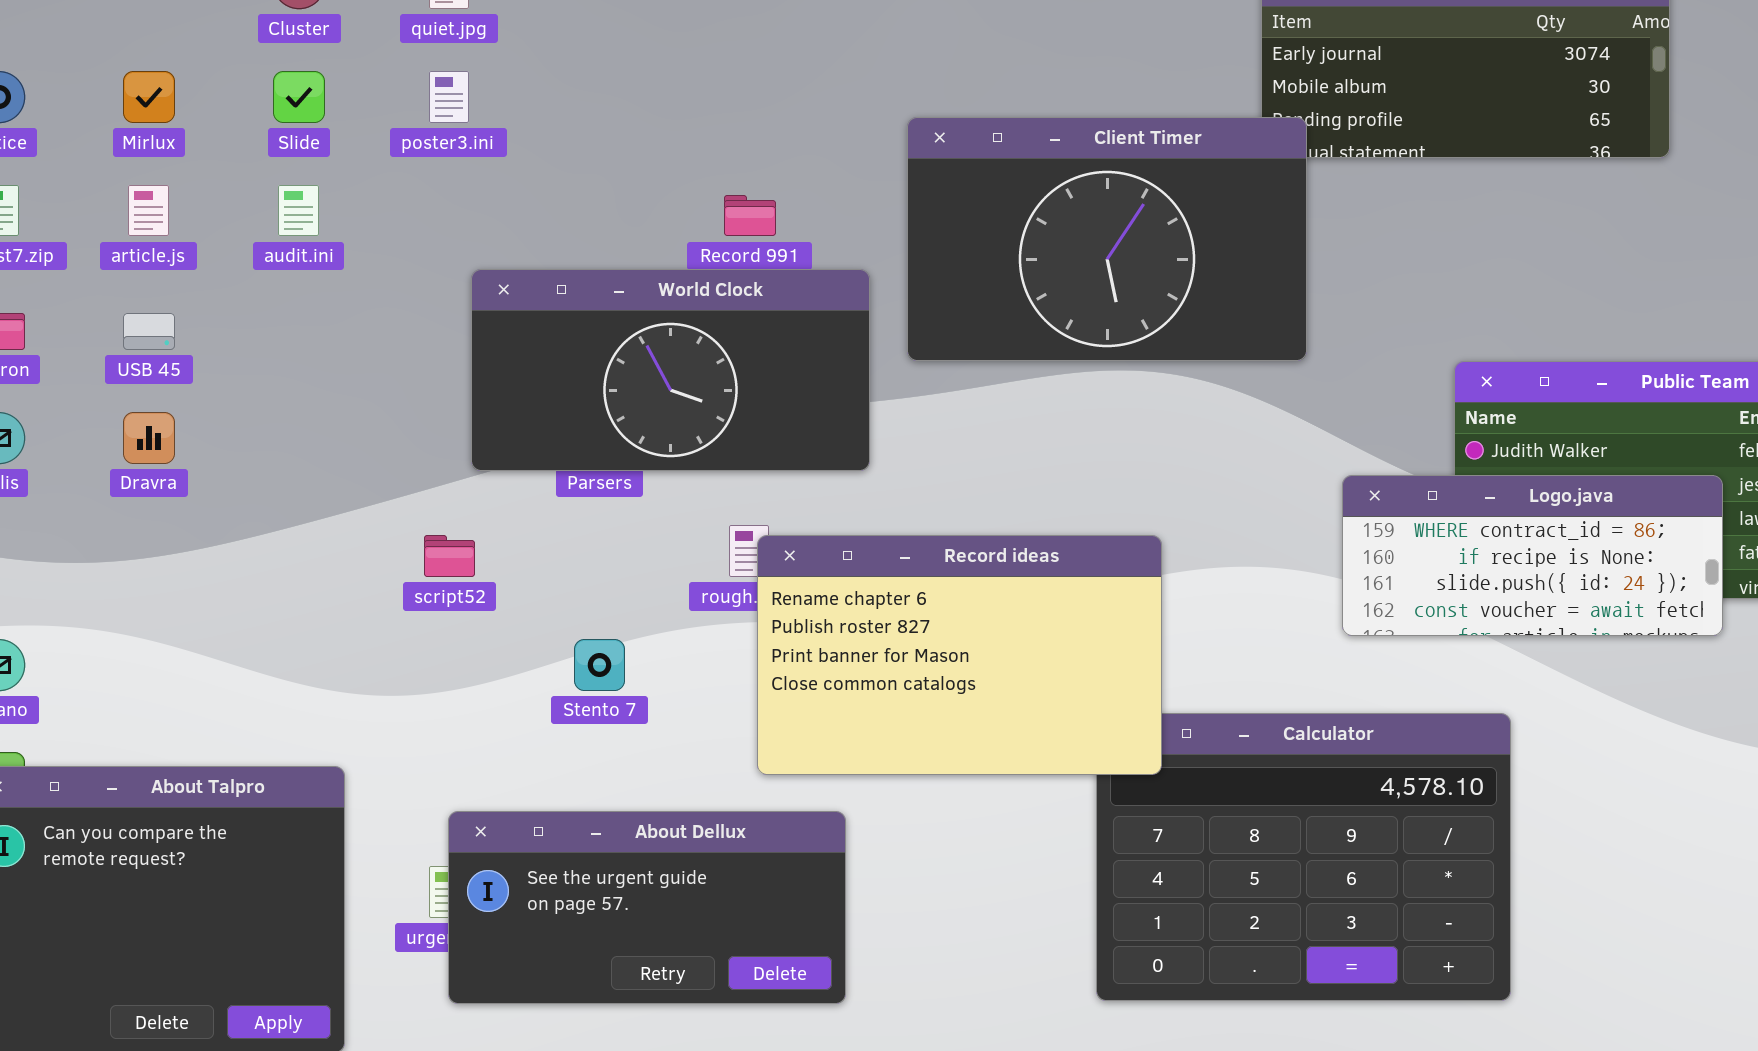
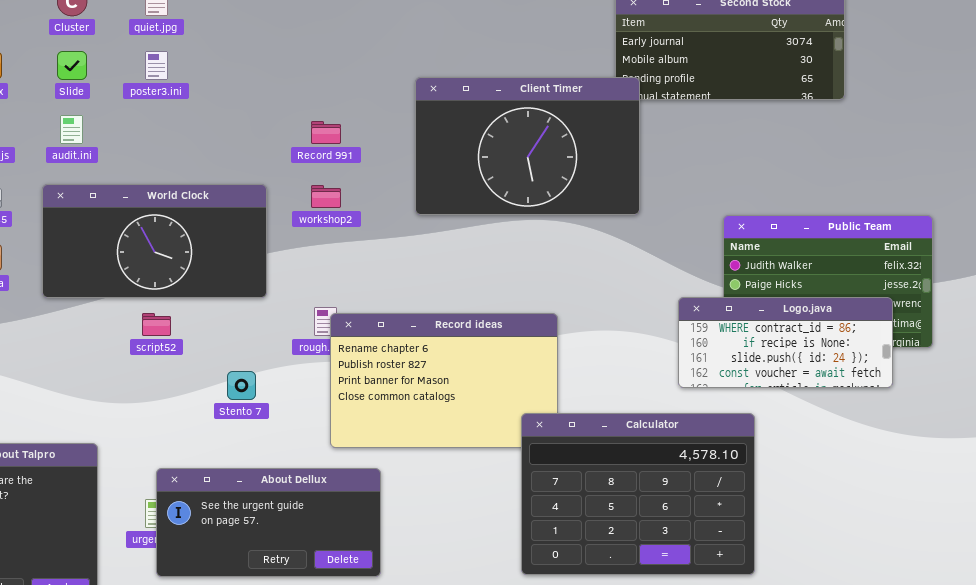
World Clock: [471,269,870,471] -> [42,184,267,298], moved
Logo.java: [1342,475,1723,636] -> [678,297,893,388], moved
Calculator: [1096,713,1511,1001] -> [521,413,755,575], raised

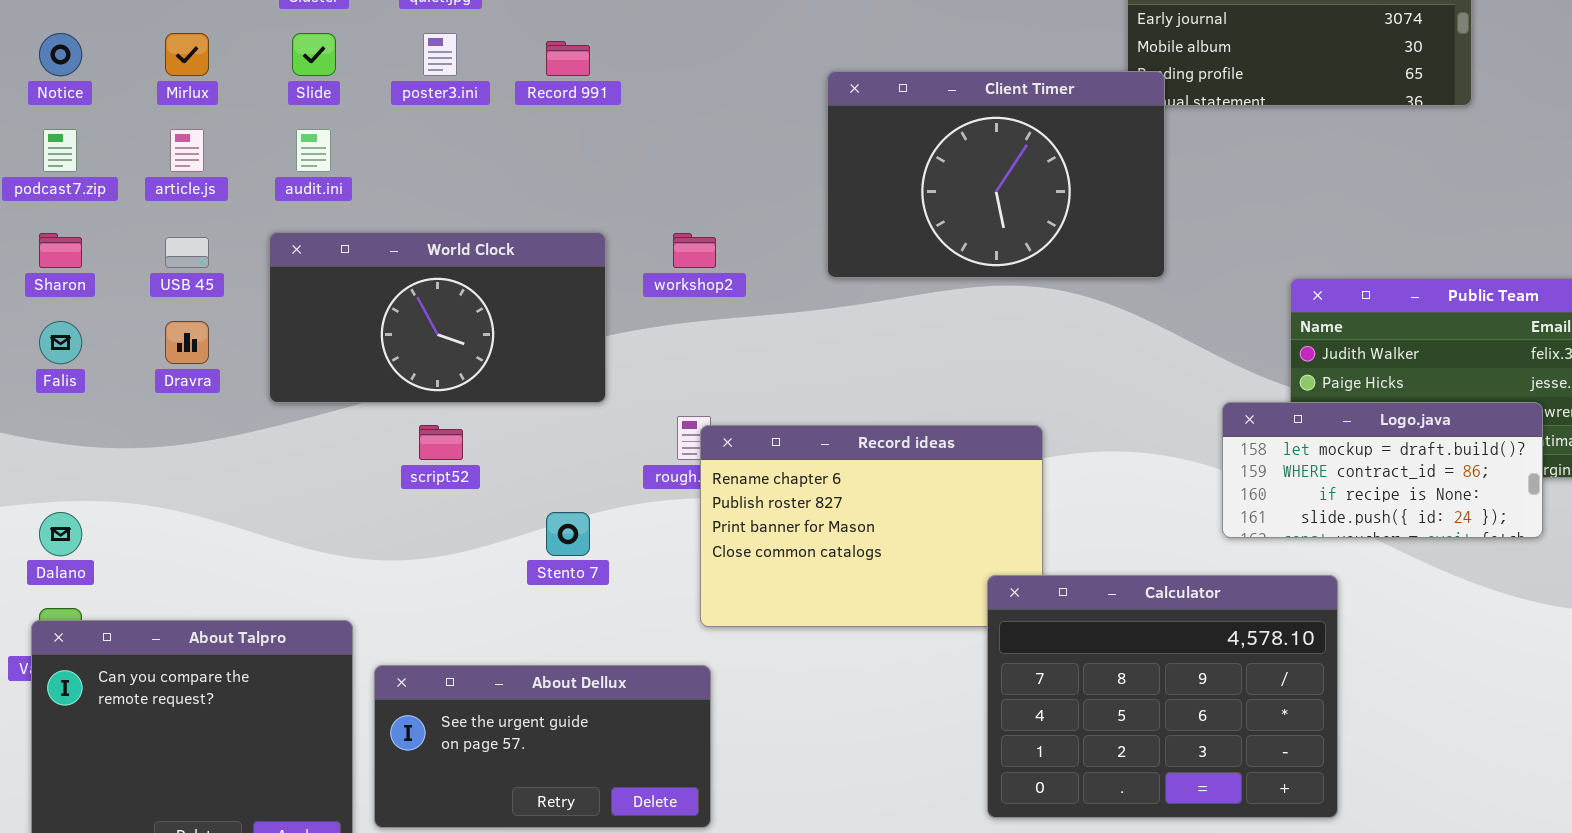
Record 991: [311,121,341,144] -> [546,41,590,76], moved
Logo.java: [678,297,893,388] -> [1222,402,1543,538], scrolled up 1 row
About Dellux: [156,468,381,577] -> [374,665,711,828], moved

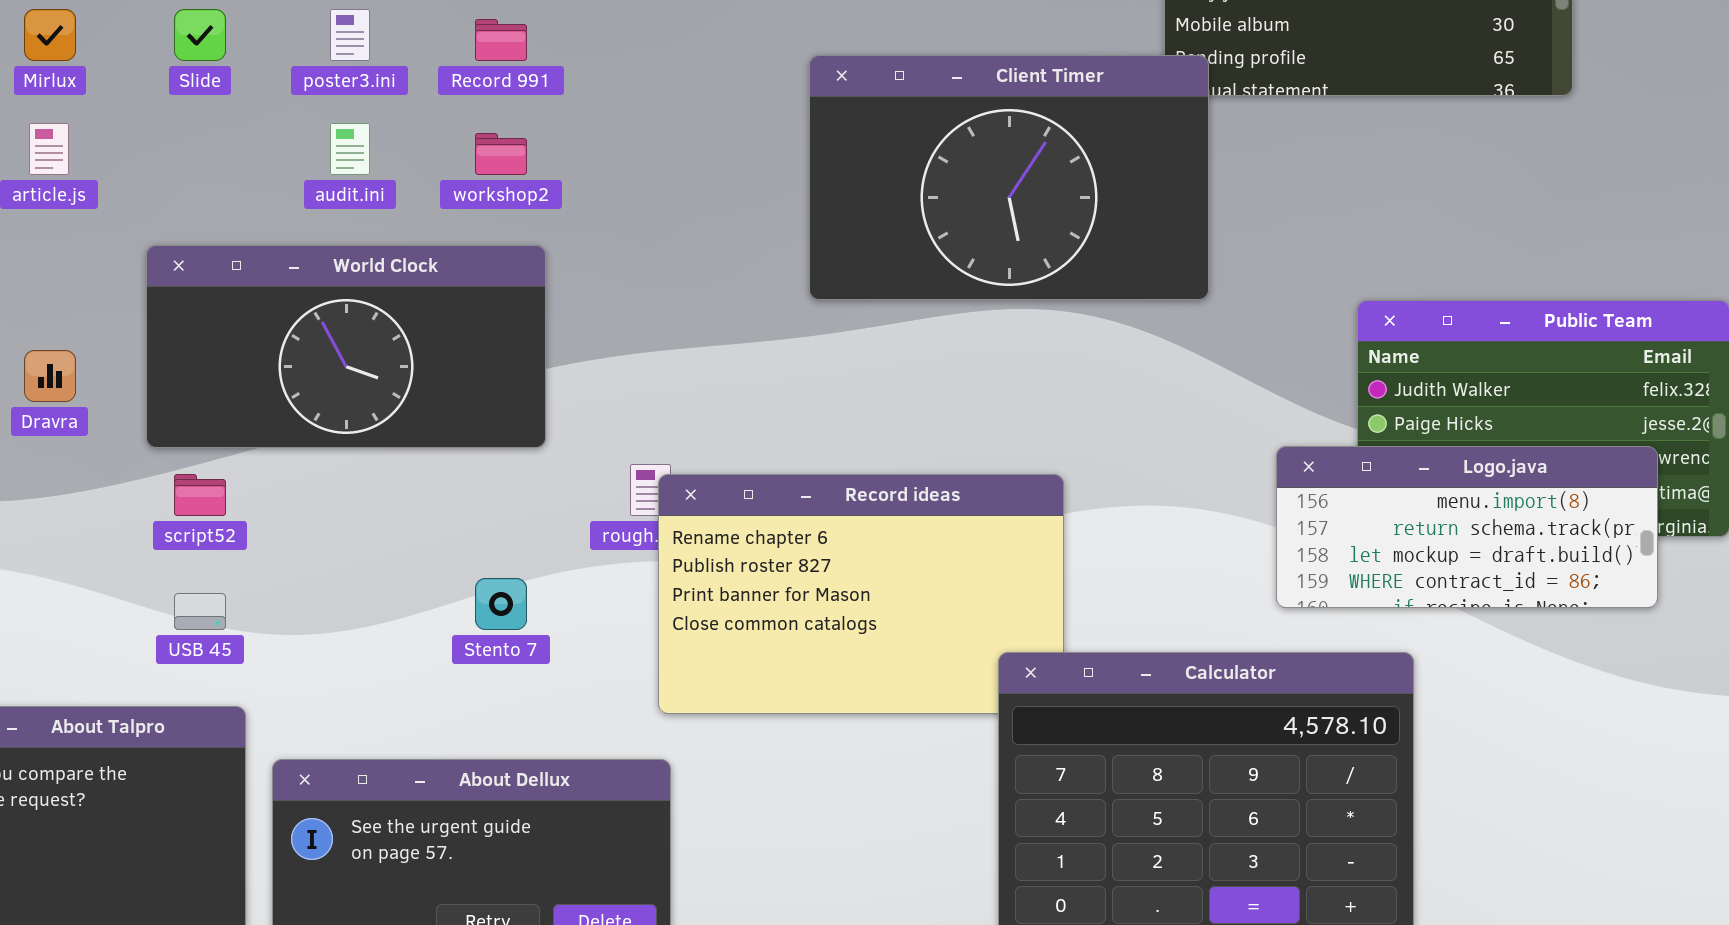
audit.ini: [296,129,331,172] -> [330,123,370,175], moved
workshop2: [673,233,716,268] -> [475,133,527,175], moved
USB 45: [165,237,209,268] -> [174,593,226,630], moved
Logo.java: [1222,402,1543,538] -> [1276,446,1658,608], scrolled up 2 rows
script52: [419,425,463,460] -> [174,474,226,516], moved

